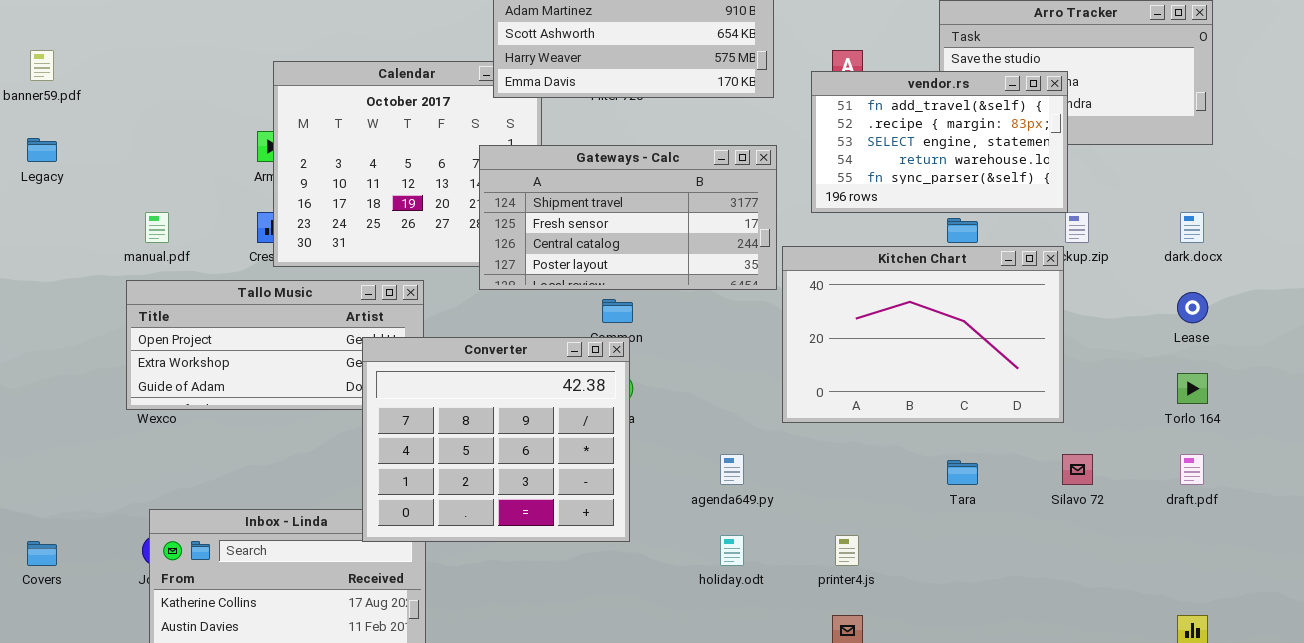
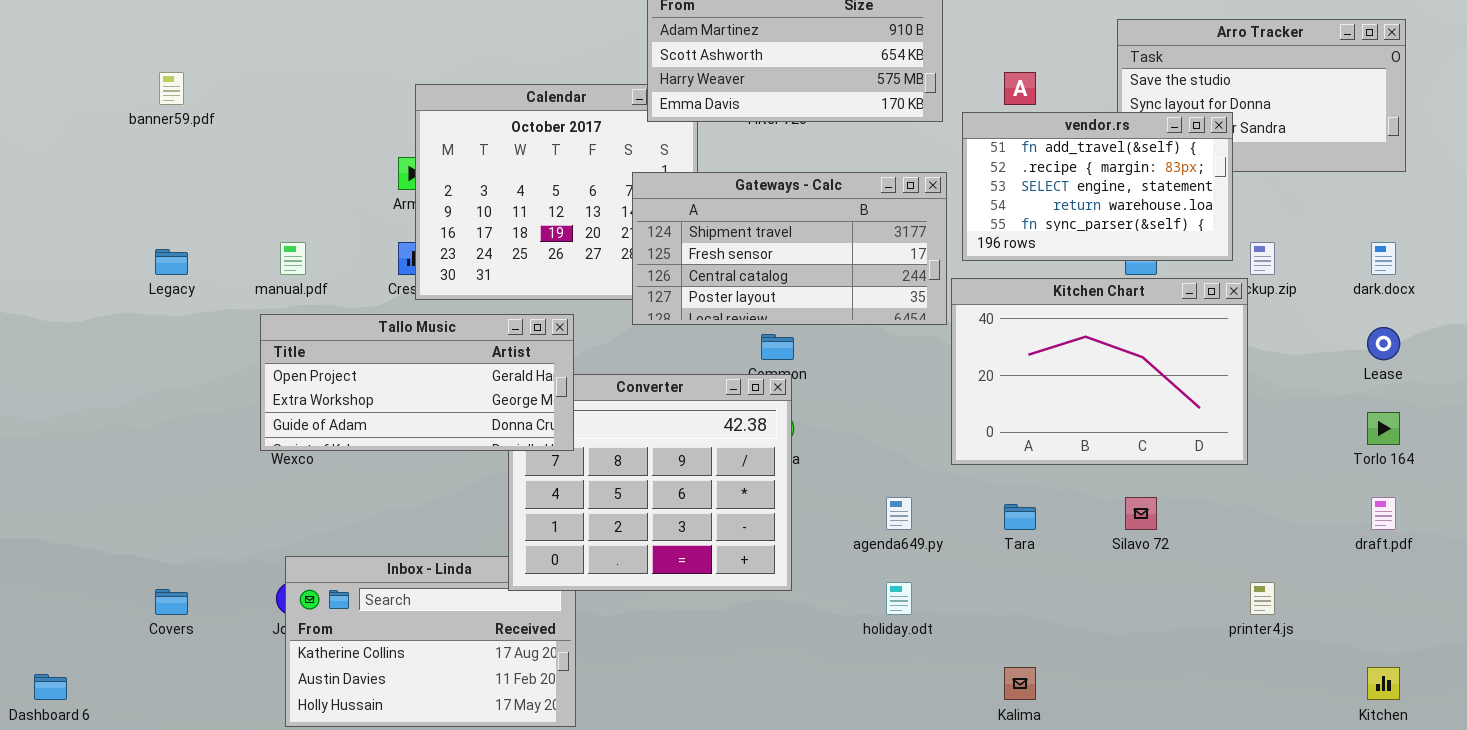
vendor.rs: [811,71,1068,213] -> [962,112,1233,261], moved
Legacy: [27,138,57,162] -> [155,249,188,275], moved
Tallo Music: [126,280,424,410] -> [260,314,574,451], raised
Silavo 72: [1062,454,1093,485] -> [1125,497,1157,530], moved
Tara: [947,460,978,485] -> [1004,504,1036,530], moved
printer4.js: [835,535,859,566] -> [1250,582,1275,615], moved

